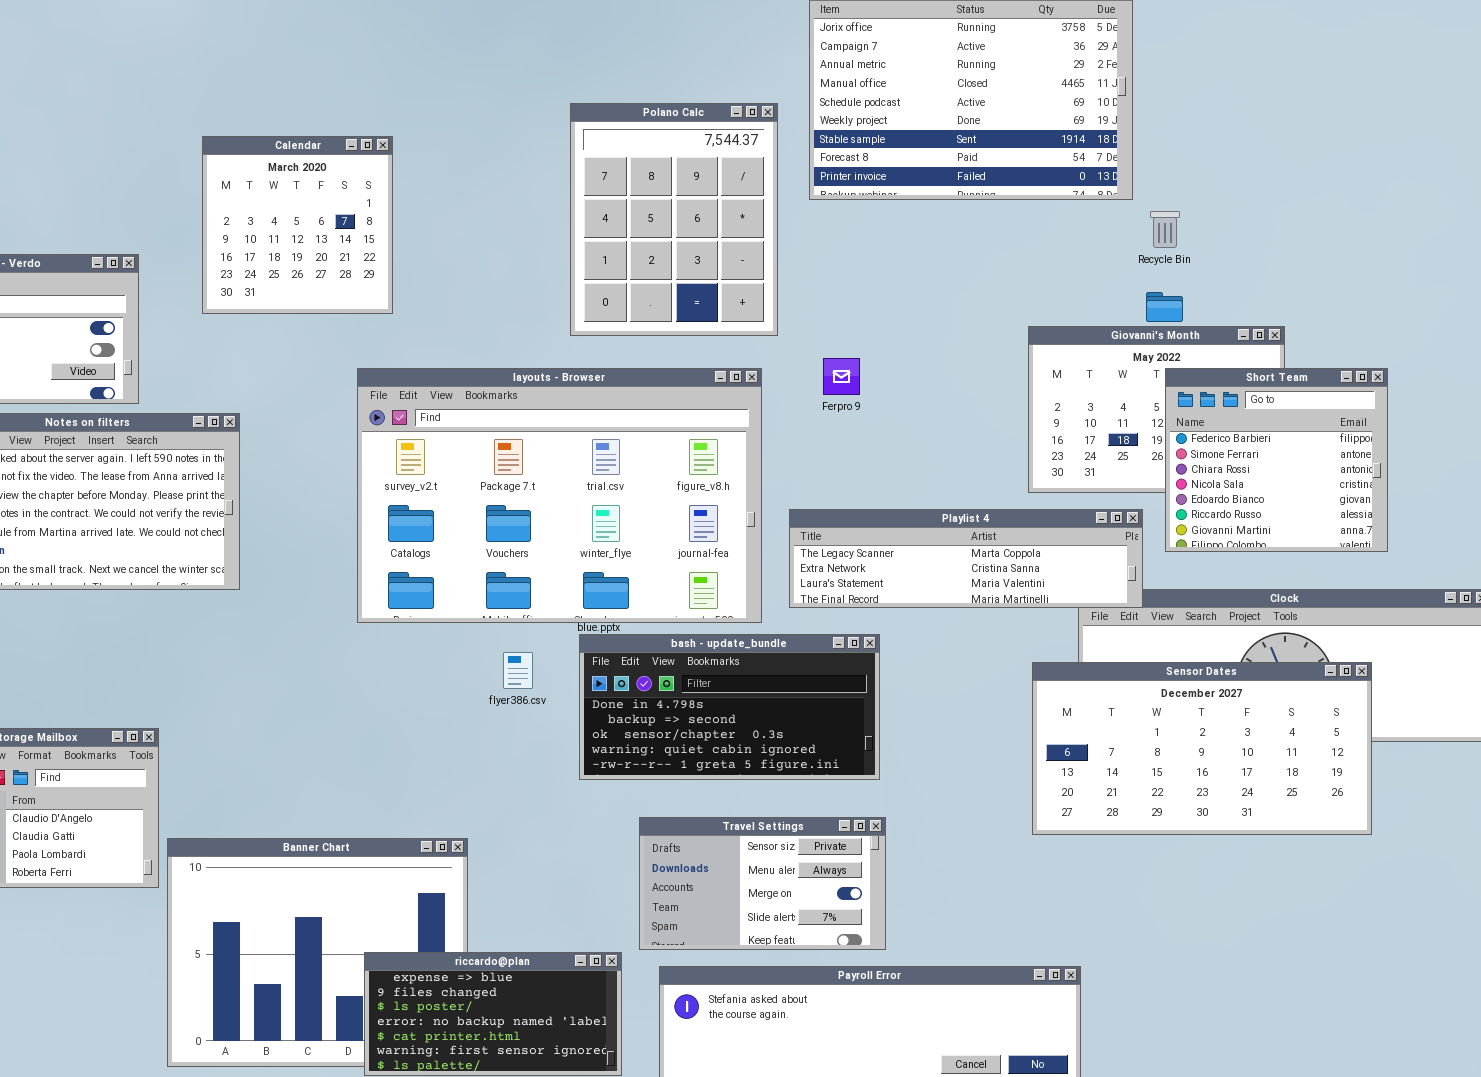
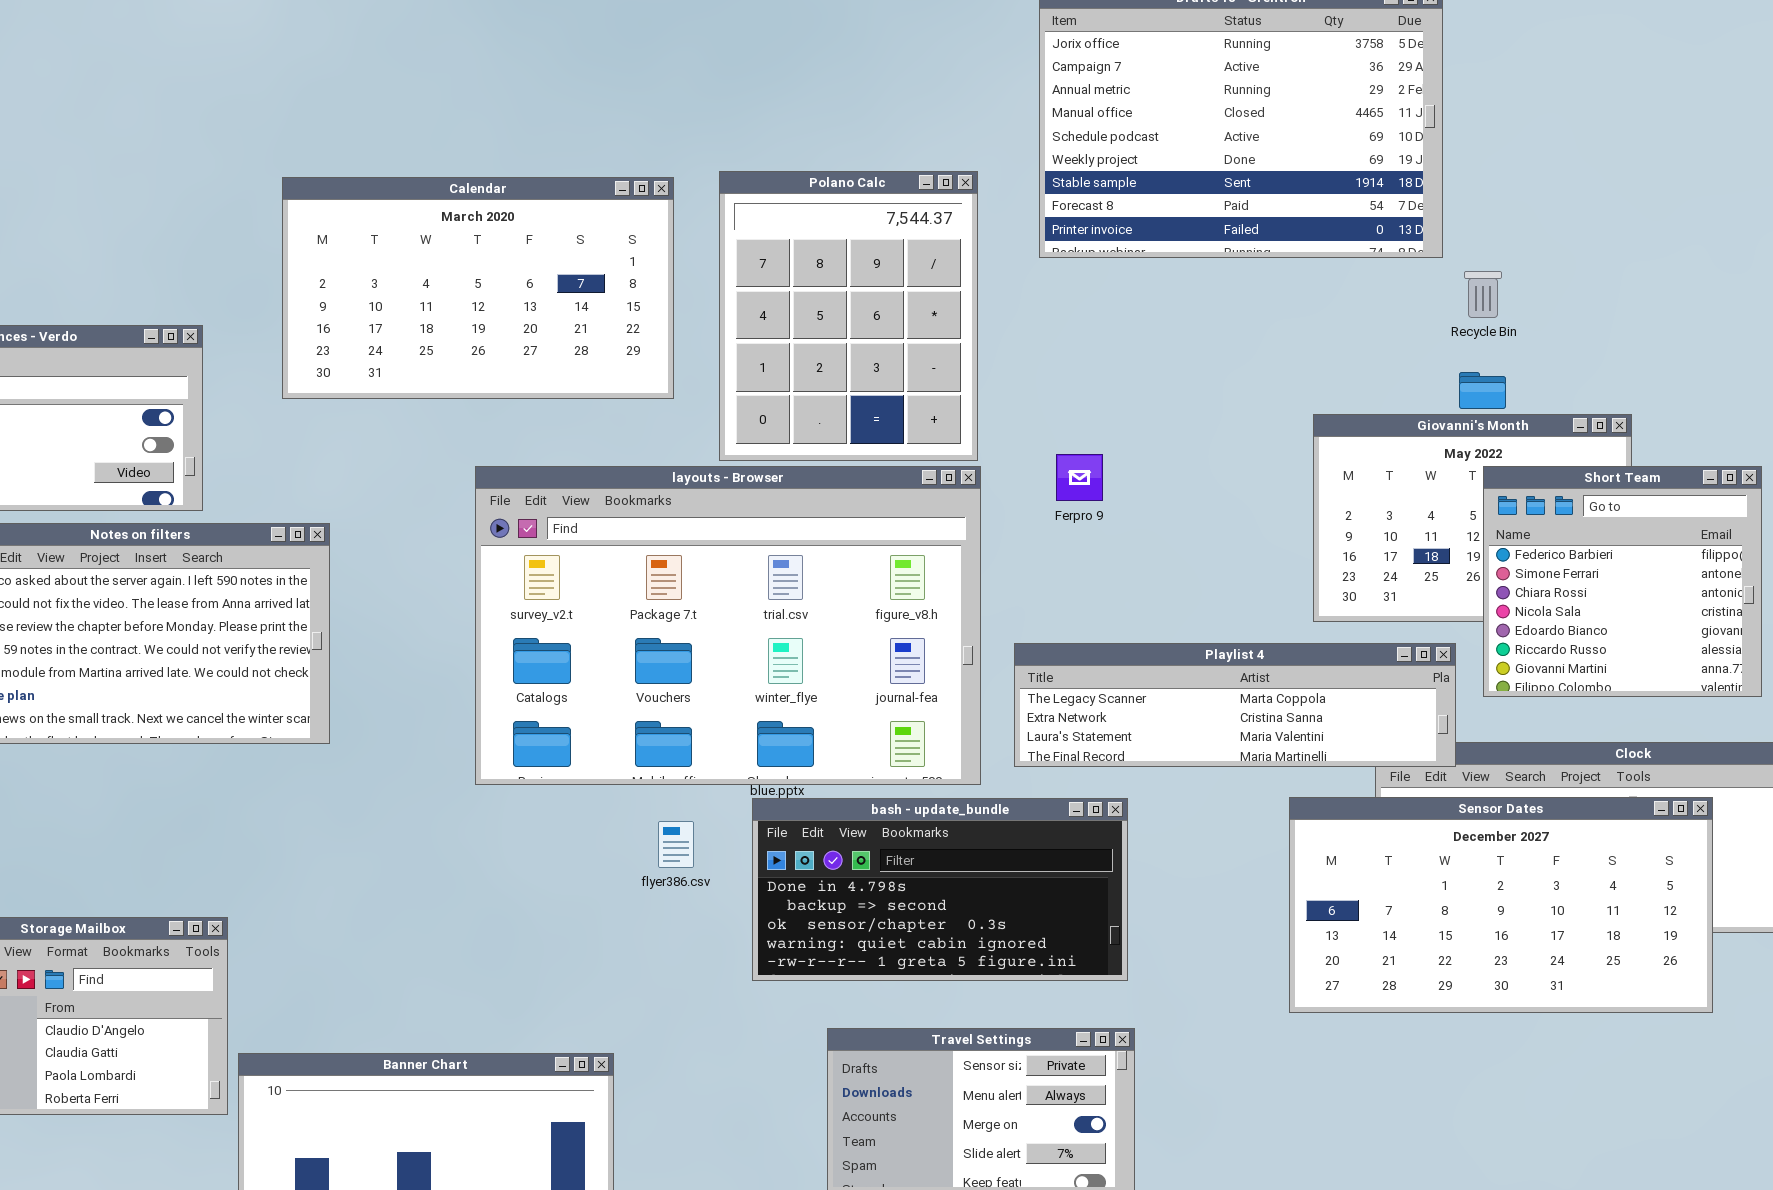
Polano Calc: [570,103,778,336] -> [719,171,978,461], moved
Calendar: [202,136,393,314] -> [282,177,674,399], resized
Sensor Dates: [1032,662,1372,835] -> [1289,797,1713,1013], moved

